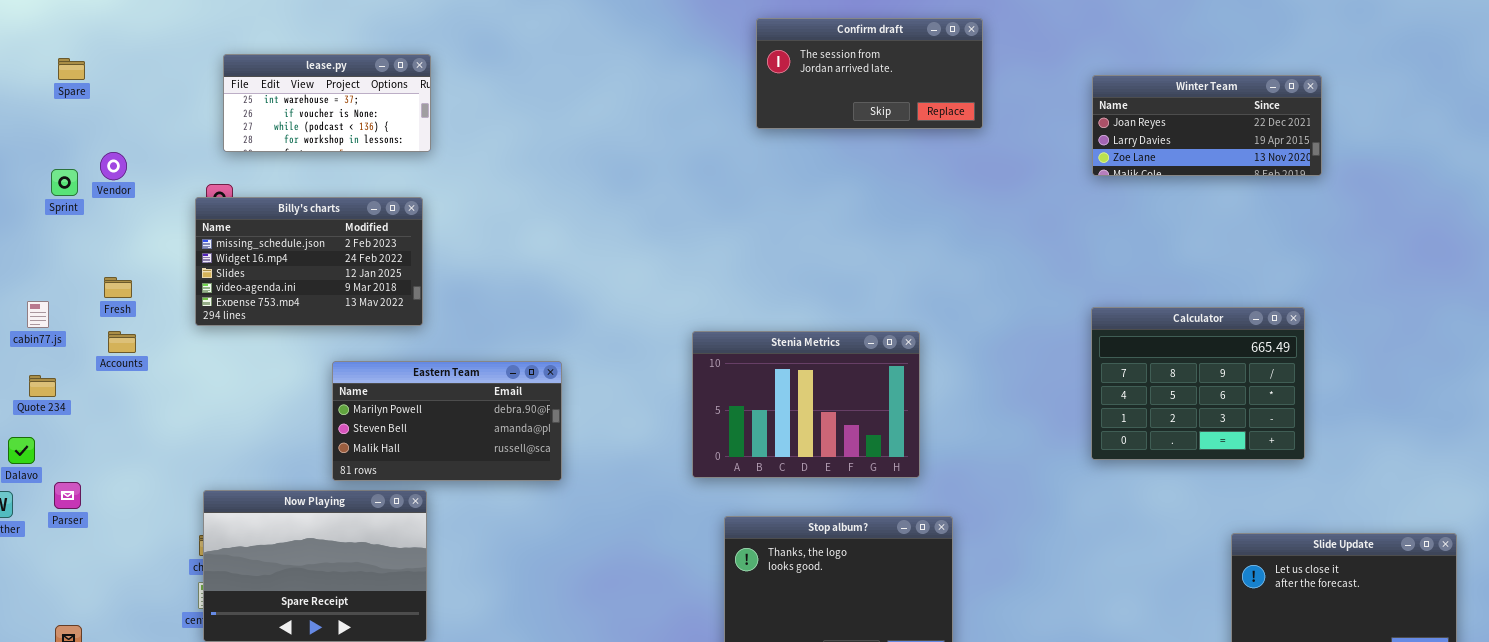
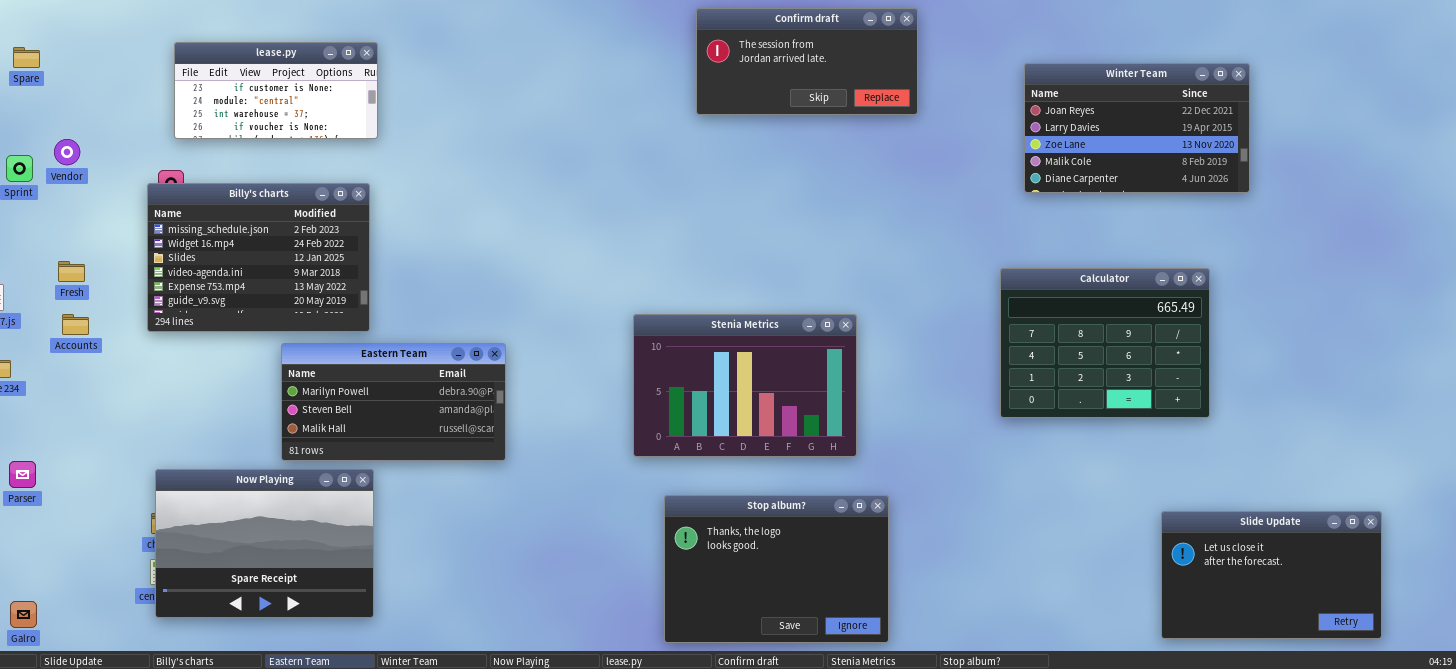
lease.py: [223,54,431,152] -> [174,42,378,139], scrolled up 2 rows
Winter Team: [1092,75,1322,176] -> [1024,63,1250,193], resized
Billy's charts: [195,197,423,326] -> [147,183,370,332], resized
Calculator: [1091,307,1305,460] -> [1000,268,1210,418], moved

